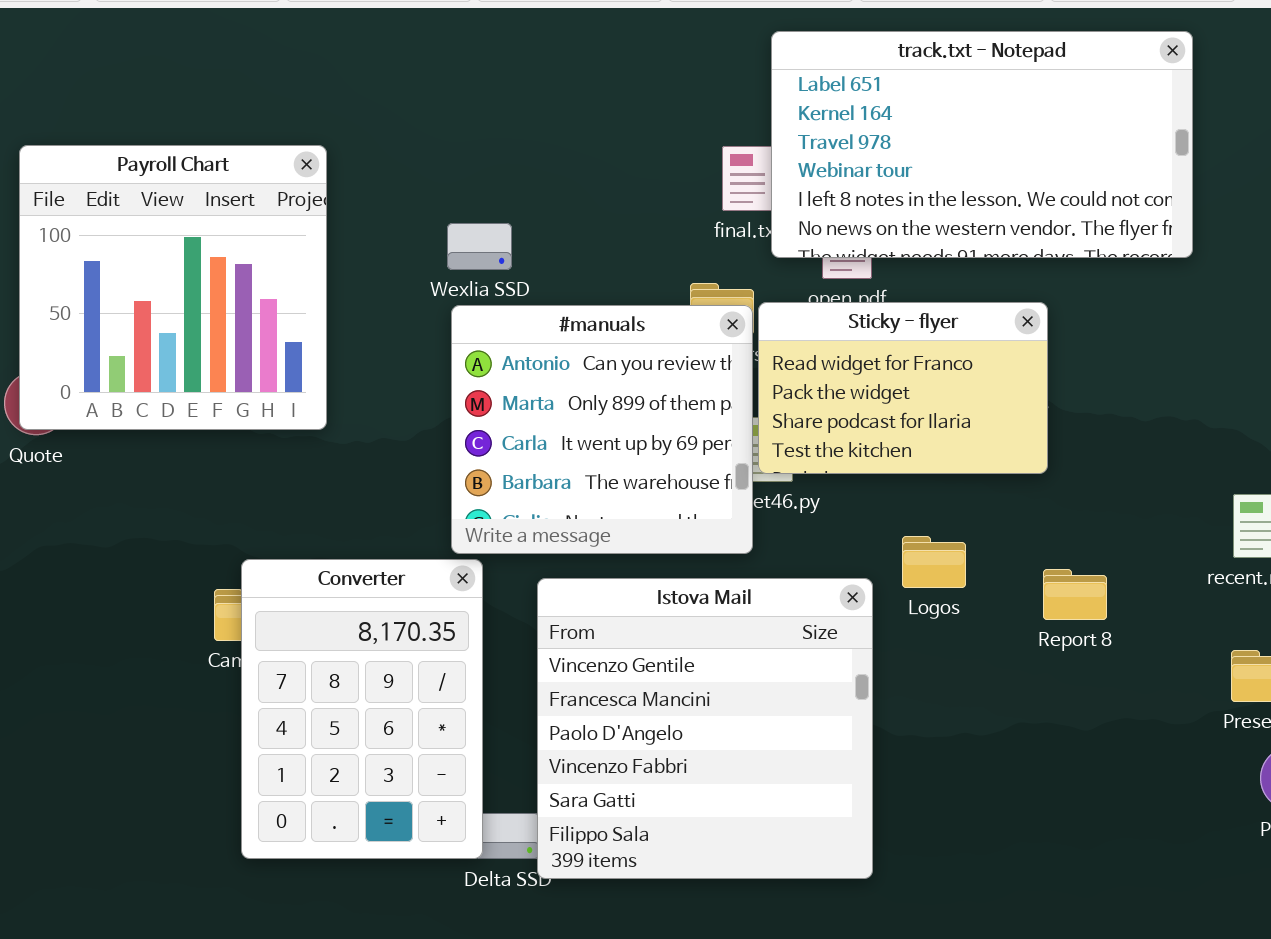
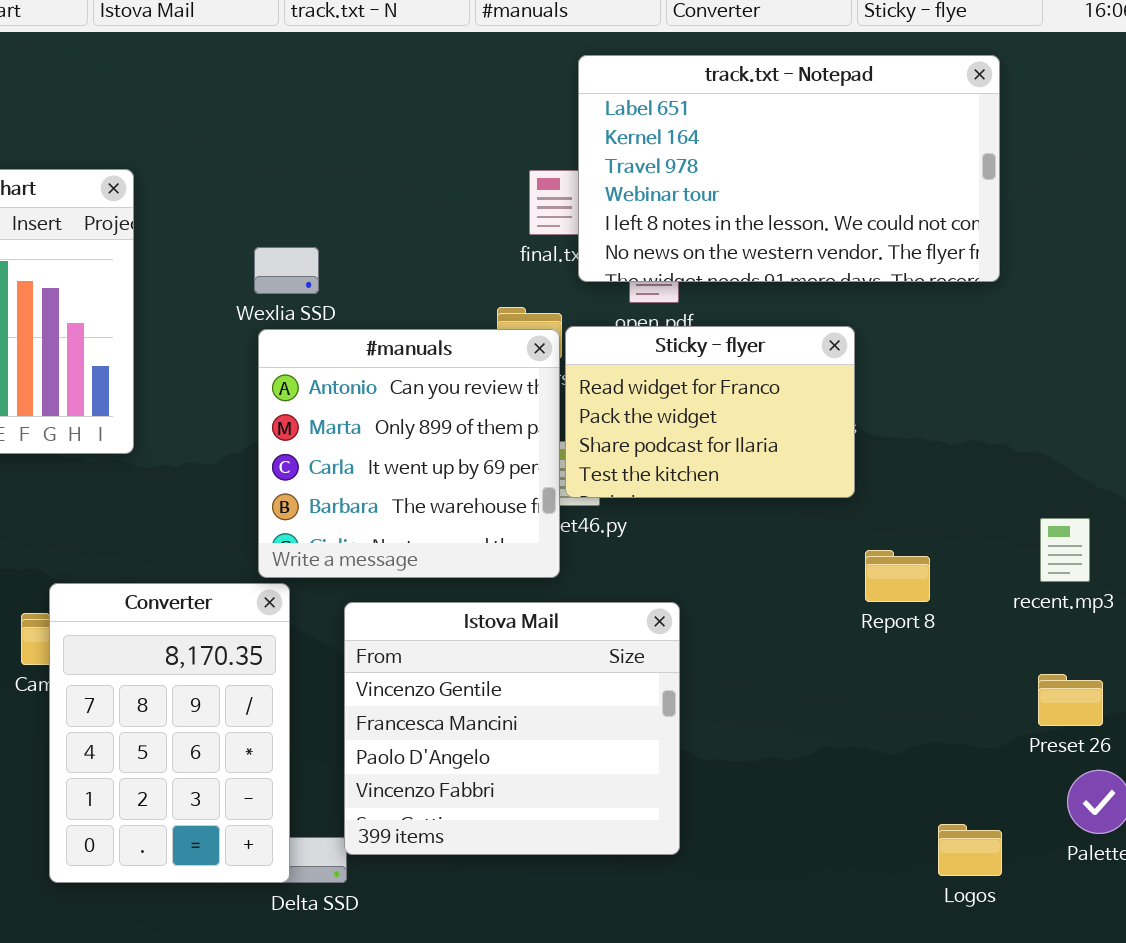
Logos: [902,536,966,588] -> [938,824,1002,876], moved
Report 8: [1043,569,1107,620] -> [865,550,930,602], moved
Istova Mail: [537,578,873,879] -> [344,602,680,855], resized

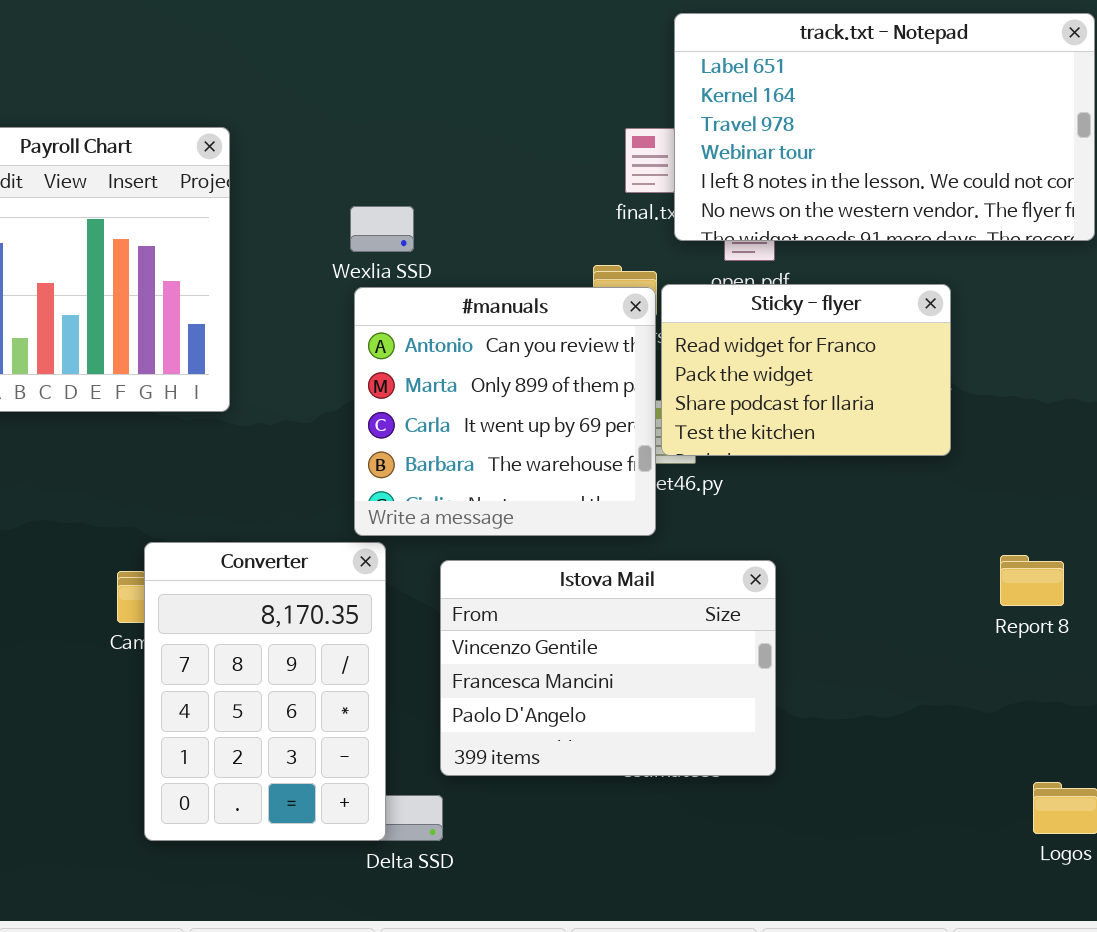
Report 8: [865,550,930,602] -> [1000,555,1064,606], moved
Istova Mail: [344,602,680,855] -> [440,560,776,776], resized

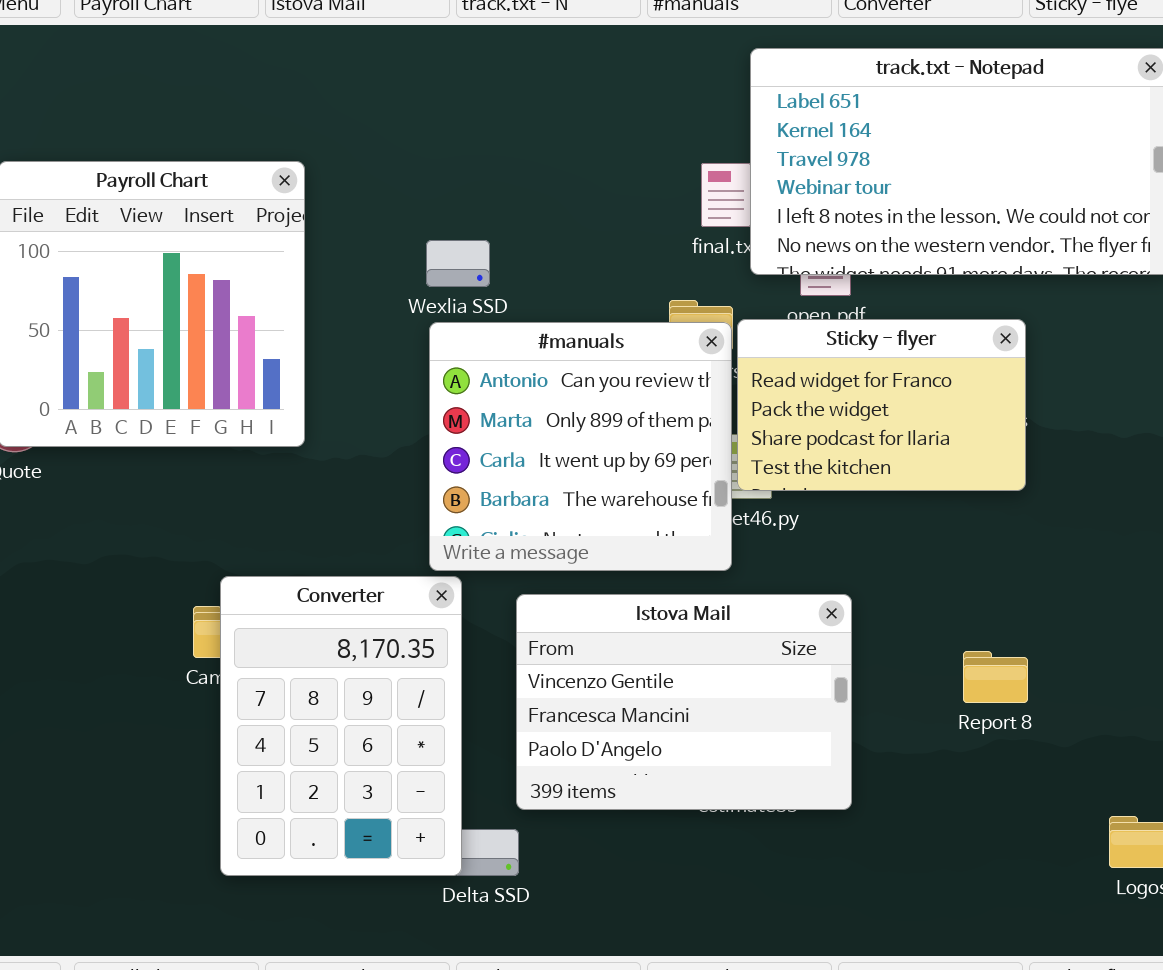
Report 8: [1000,555,1064,606] -> [963,651,1028,703], moved

